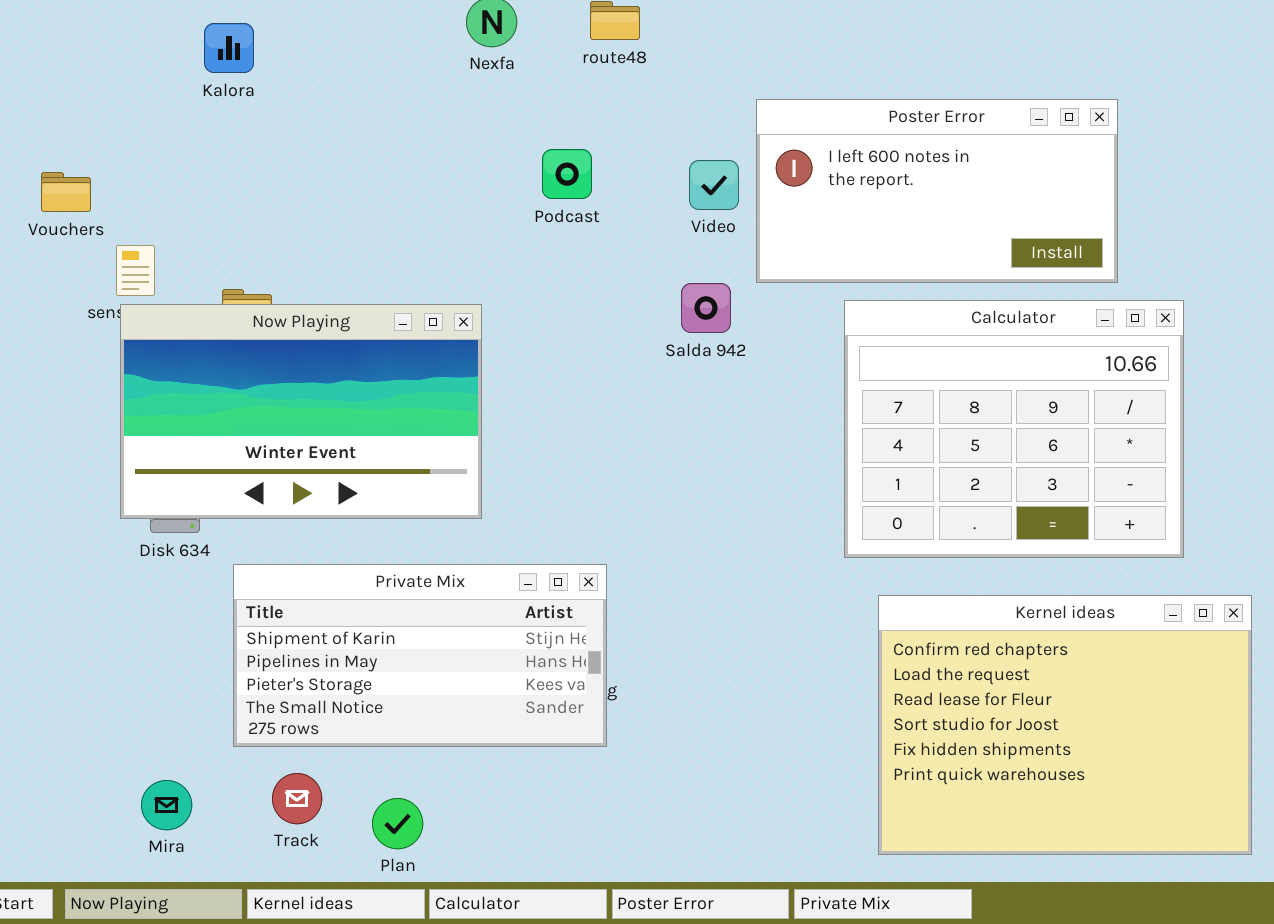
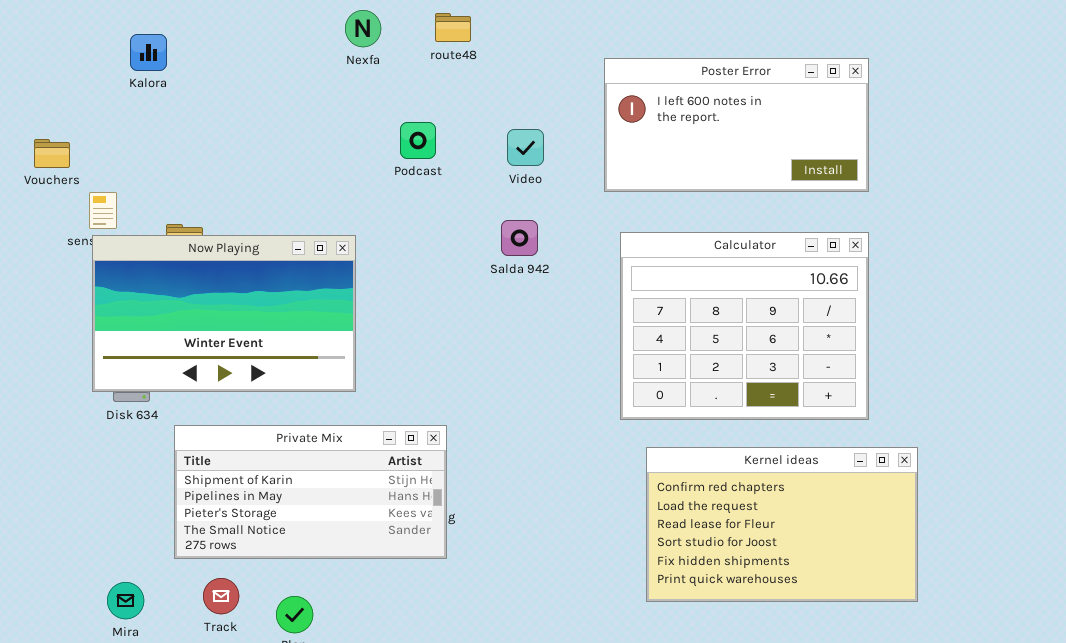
Kalora: [204,23,254,73] -> [130,34,167,71], moved
Poster Error: [756,99,1118,283] -> [604,58,869,192], moved
Kernel ideas: [878,595,1252,855] -> [646,447,918,602], resized

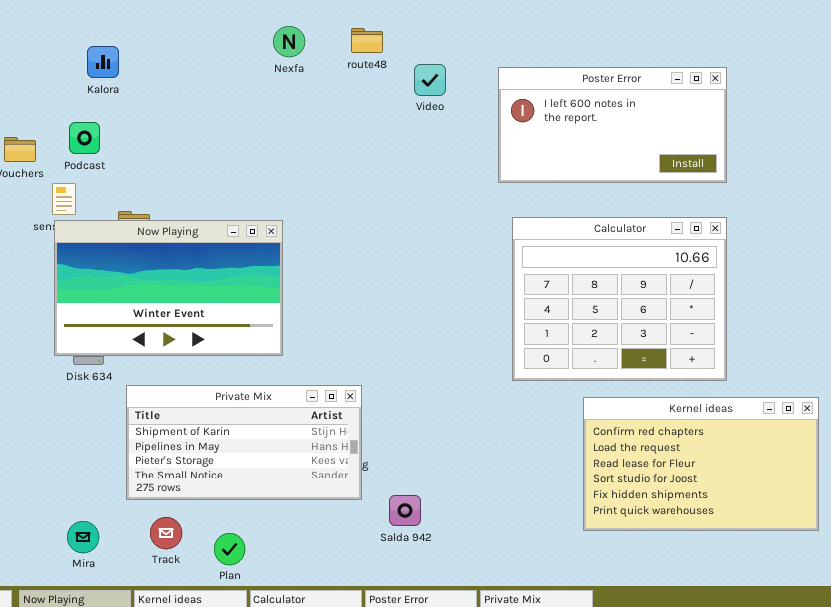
Podcast: [400,122,436,159] -> [69,122,100,154], moved
Video: [507,129,544,166] -> [414,64,446,96], moved
Salda 942: [501,220,538,256] -> [389,495,421,526], moved
Kernel ideas: [646,447,918,602] -> [583,397,819,531], moved

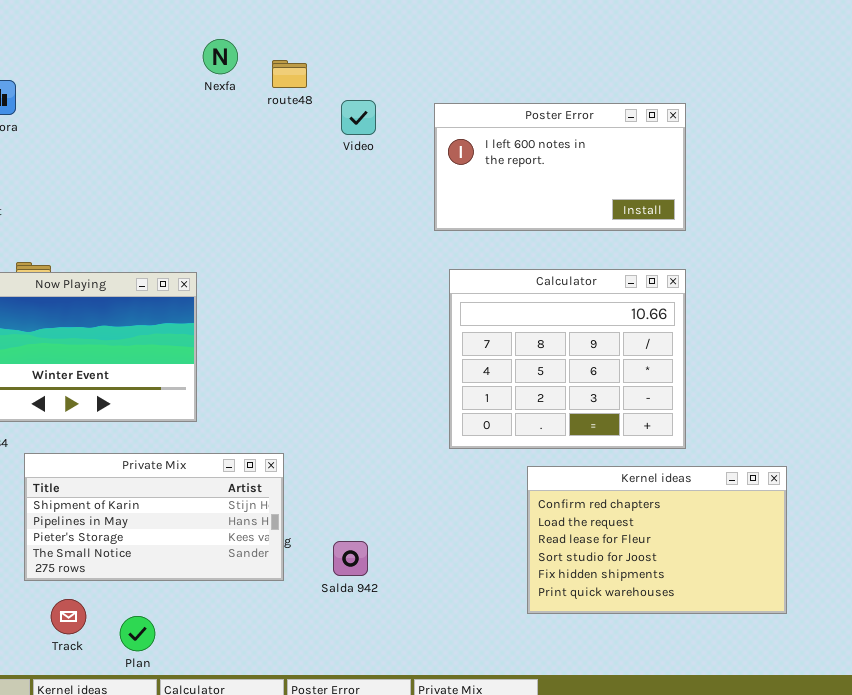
Nexfa: [273,26,305,57] -> [203,39,238,74], moved
Salda 942: [389,495,421,526] -> [333,541,368,576], moved

